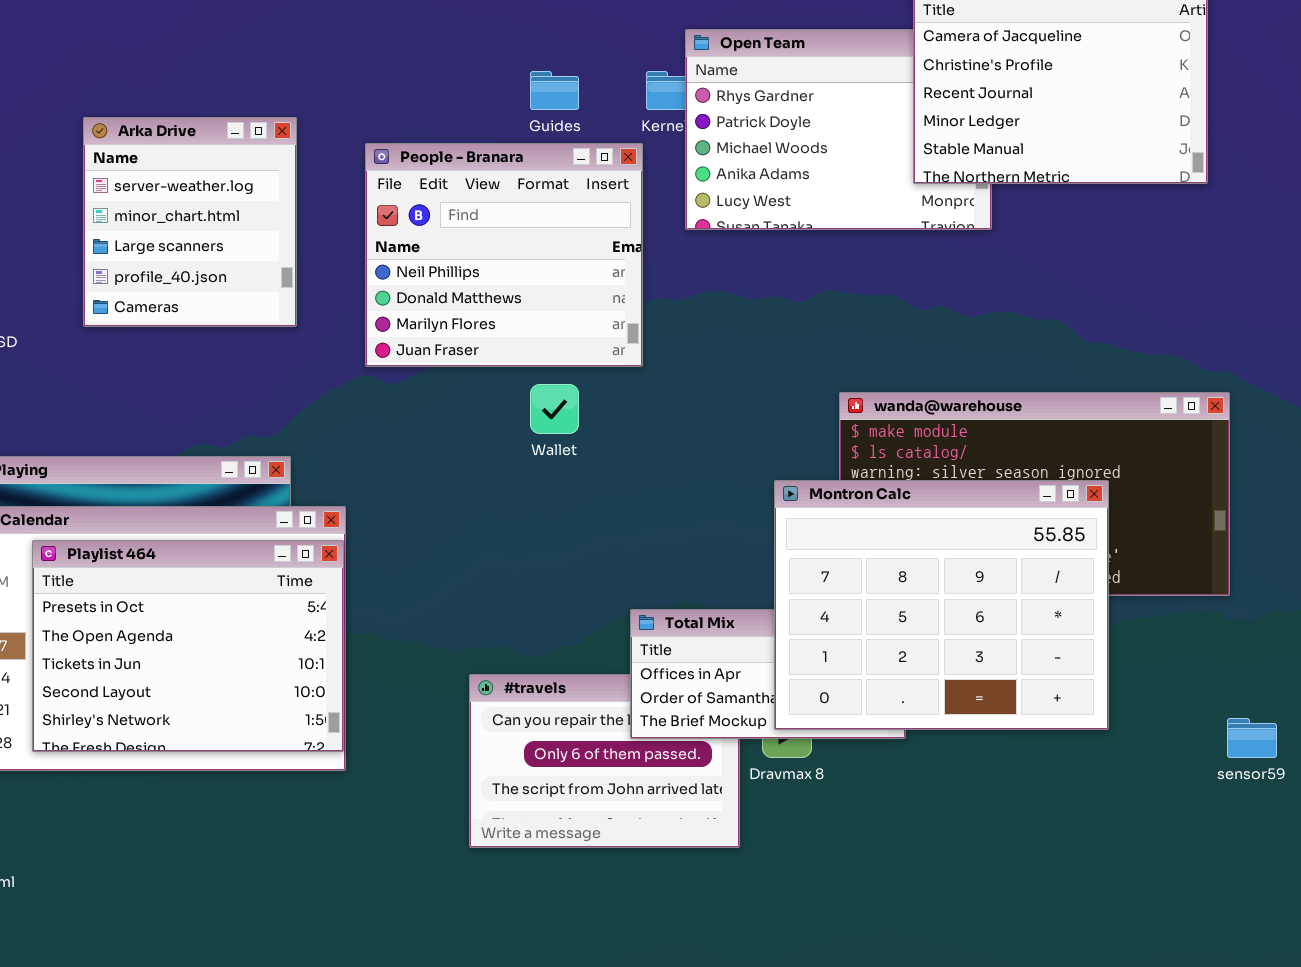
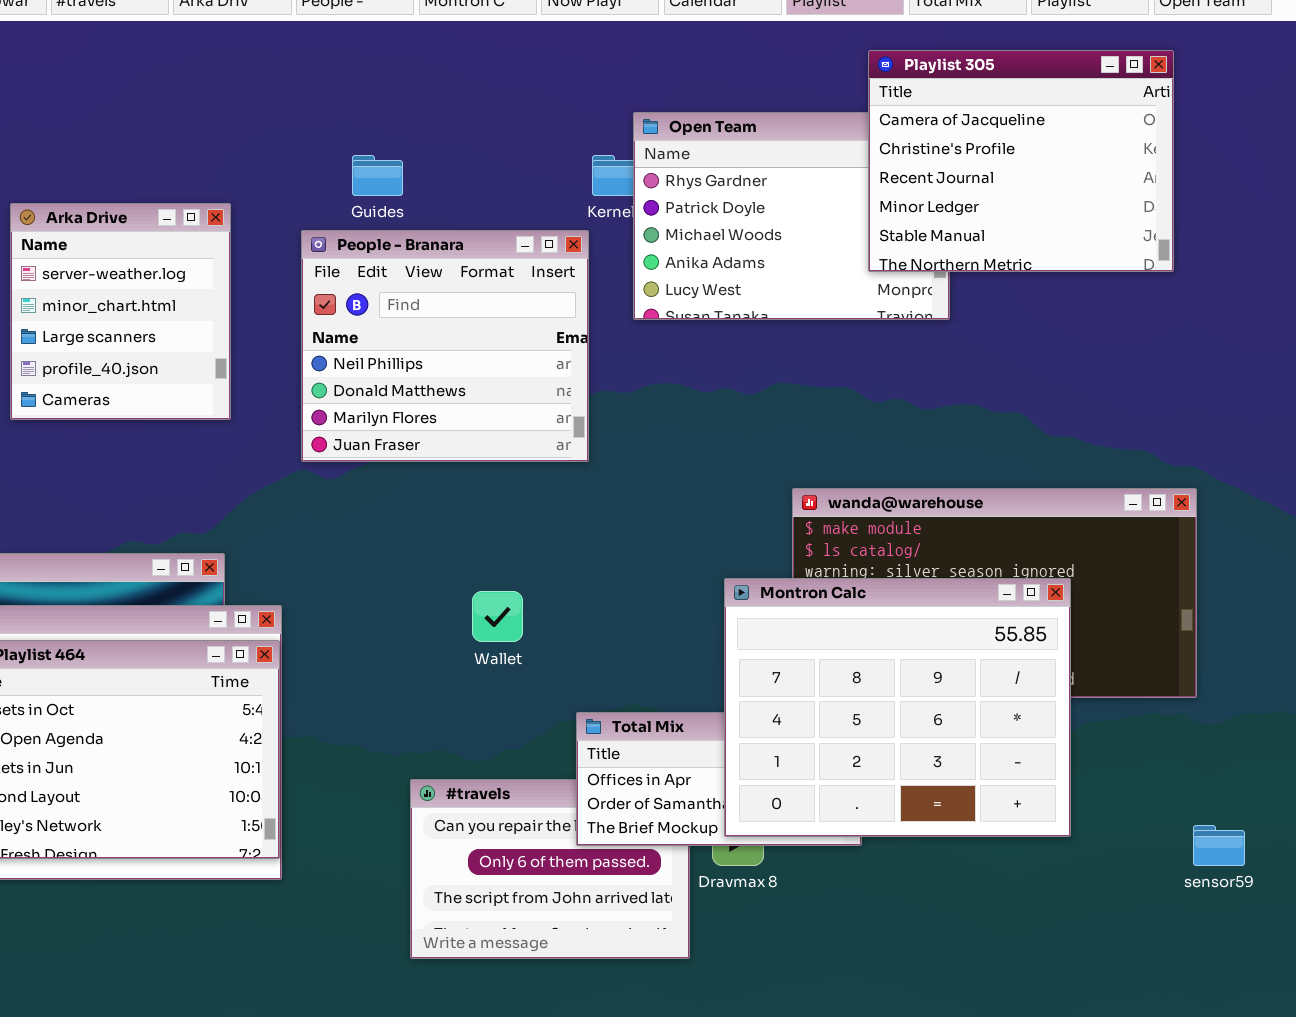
Guides: [530,71,579,110] -> [352,155,403,196], moved
Wallet: [530,384,579,434] -> [472,591,523,642], moved

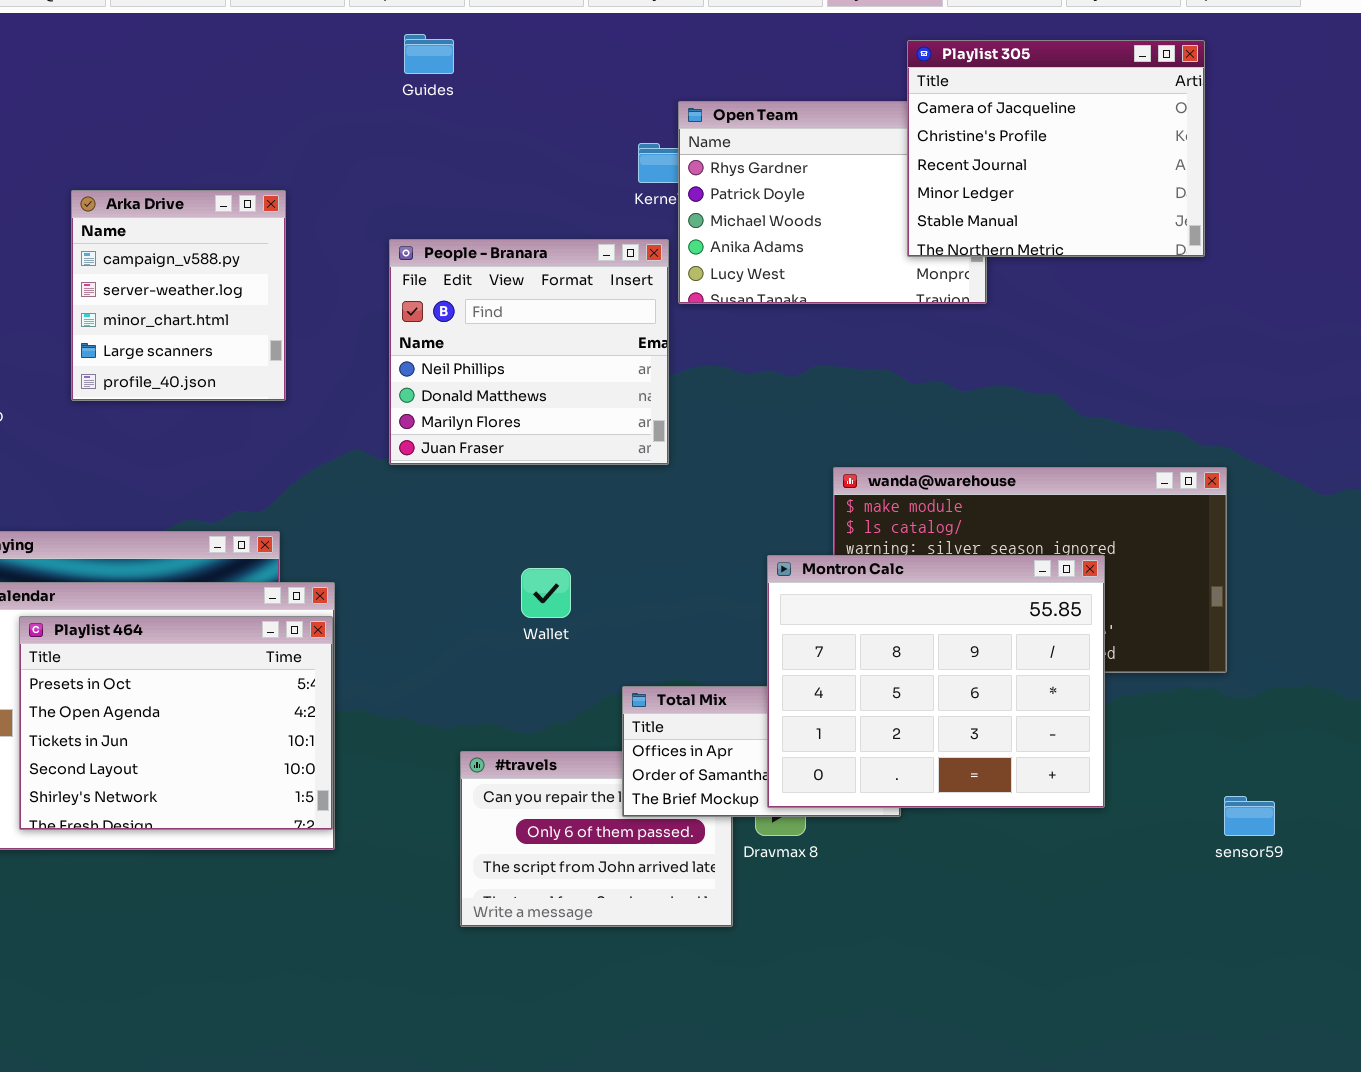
Guides: [352,155,403,196] -> [404,34,454,74], moved
Arka Drive: [10,203,231,420] -> [71,190,286,401], scrolled up 1 row
People - Branara: [301,230,589,462] -> [389,239,669,465], moved

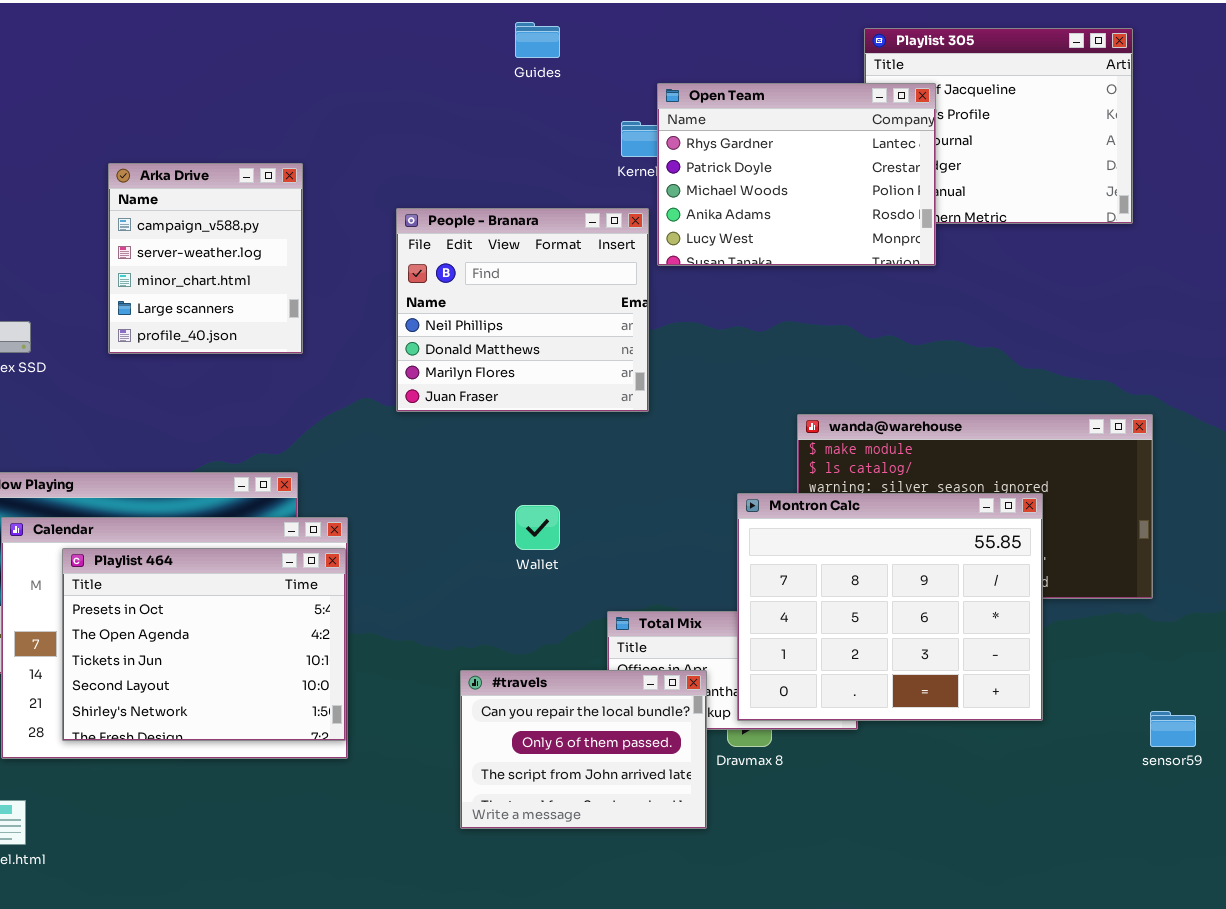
Guides: [404,34,454,74] -> [515,22,560,58], moved
Open Team: [678,101,987,304] -> [657,83,936,266], raised
#travels: [460,751,733,927] -> [460,670,707,829], raised

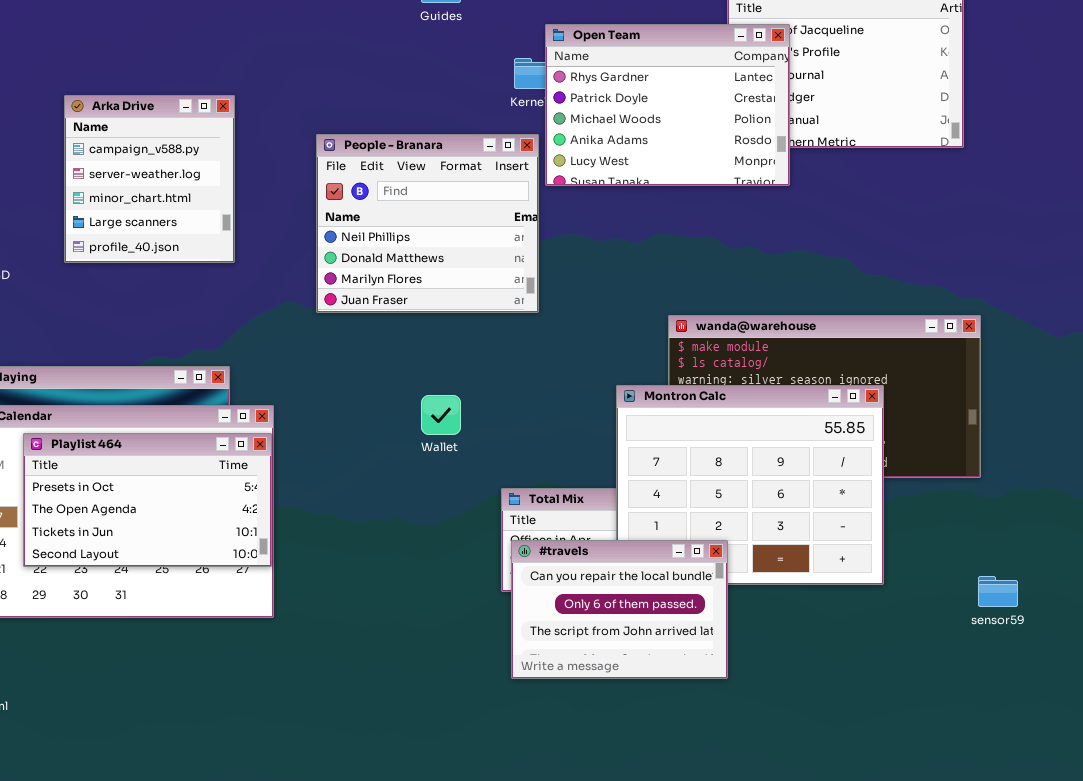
Playlist 464: [62,548,346,741] -> [23,433,272,567], resized
#travels: [460,670,707,829] -> [511,540,728,679], moved

